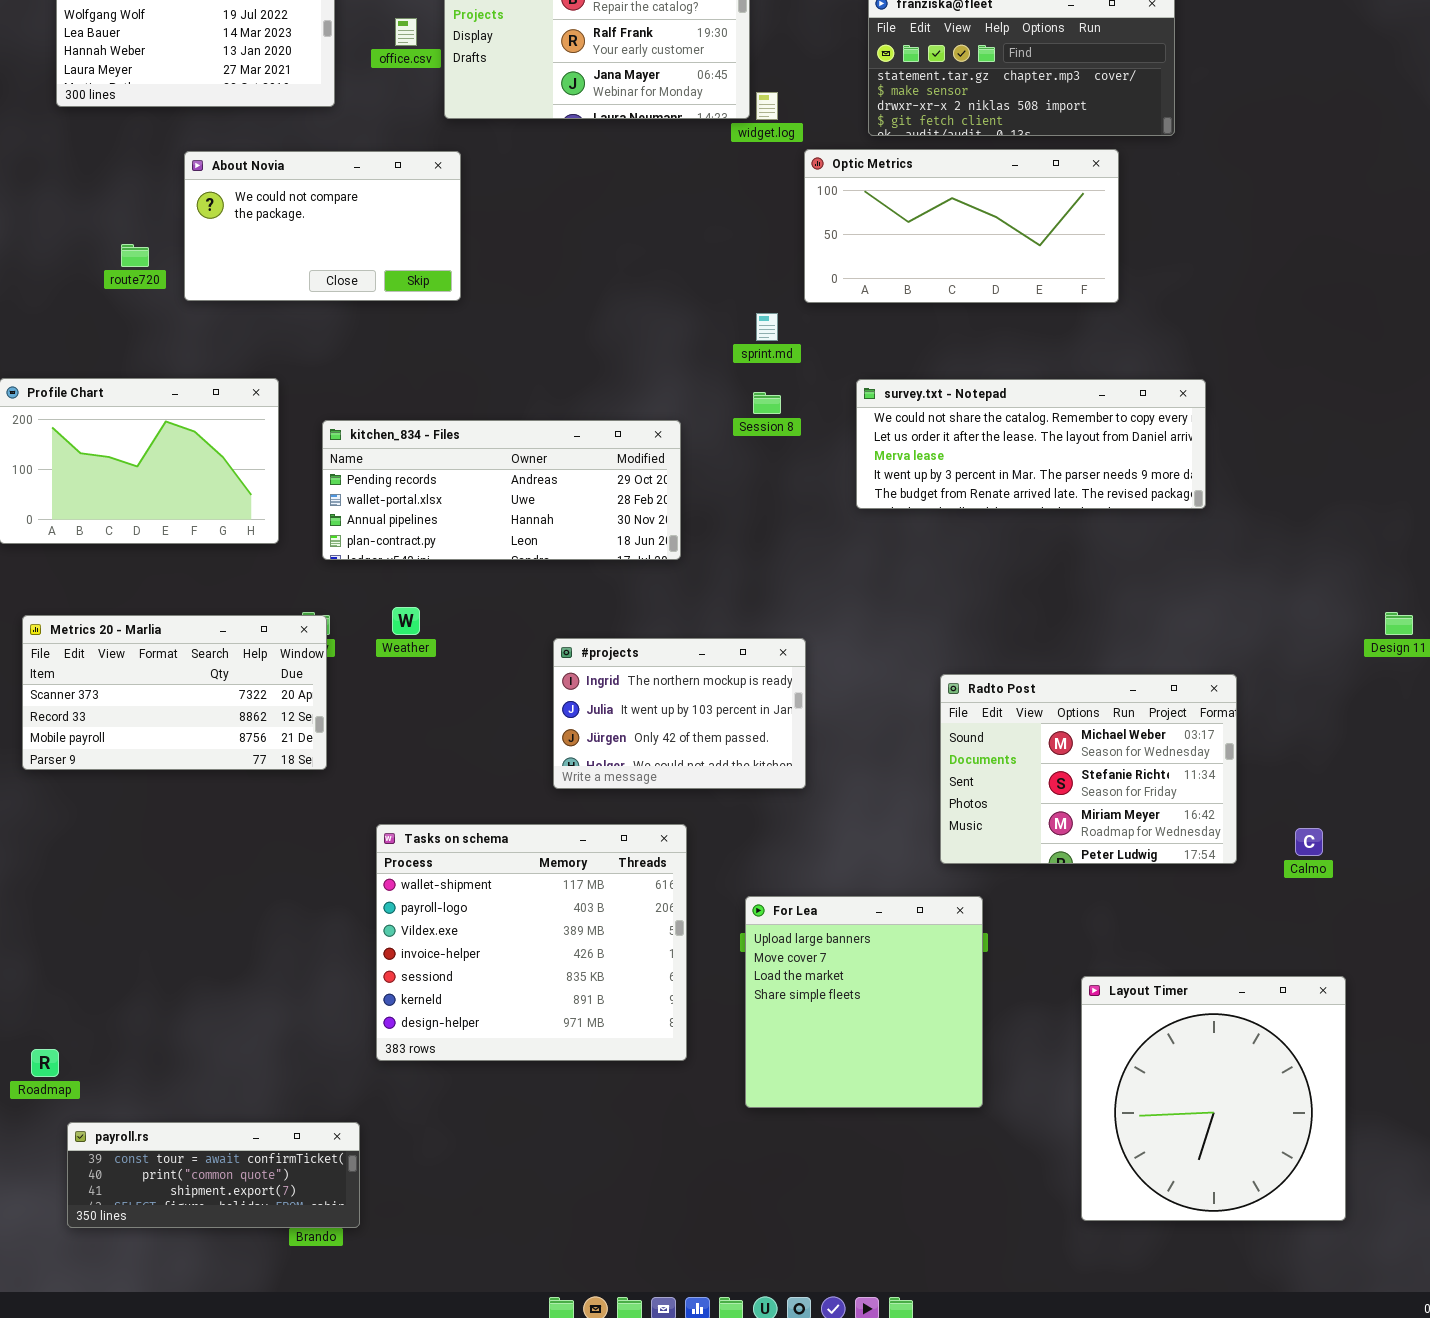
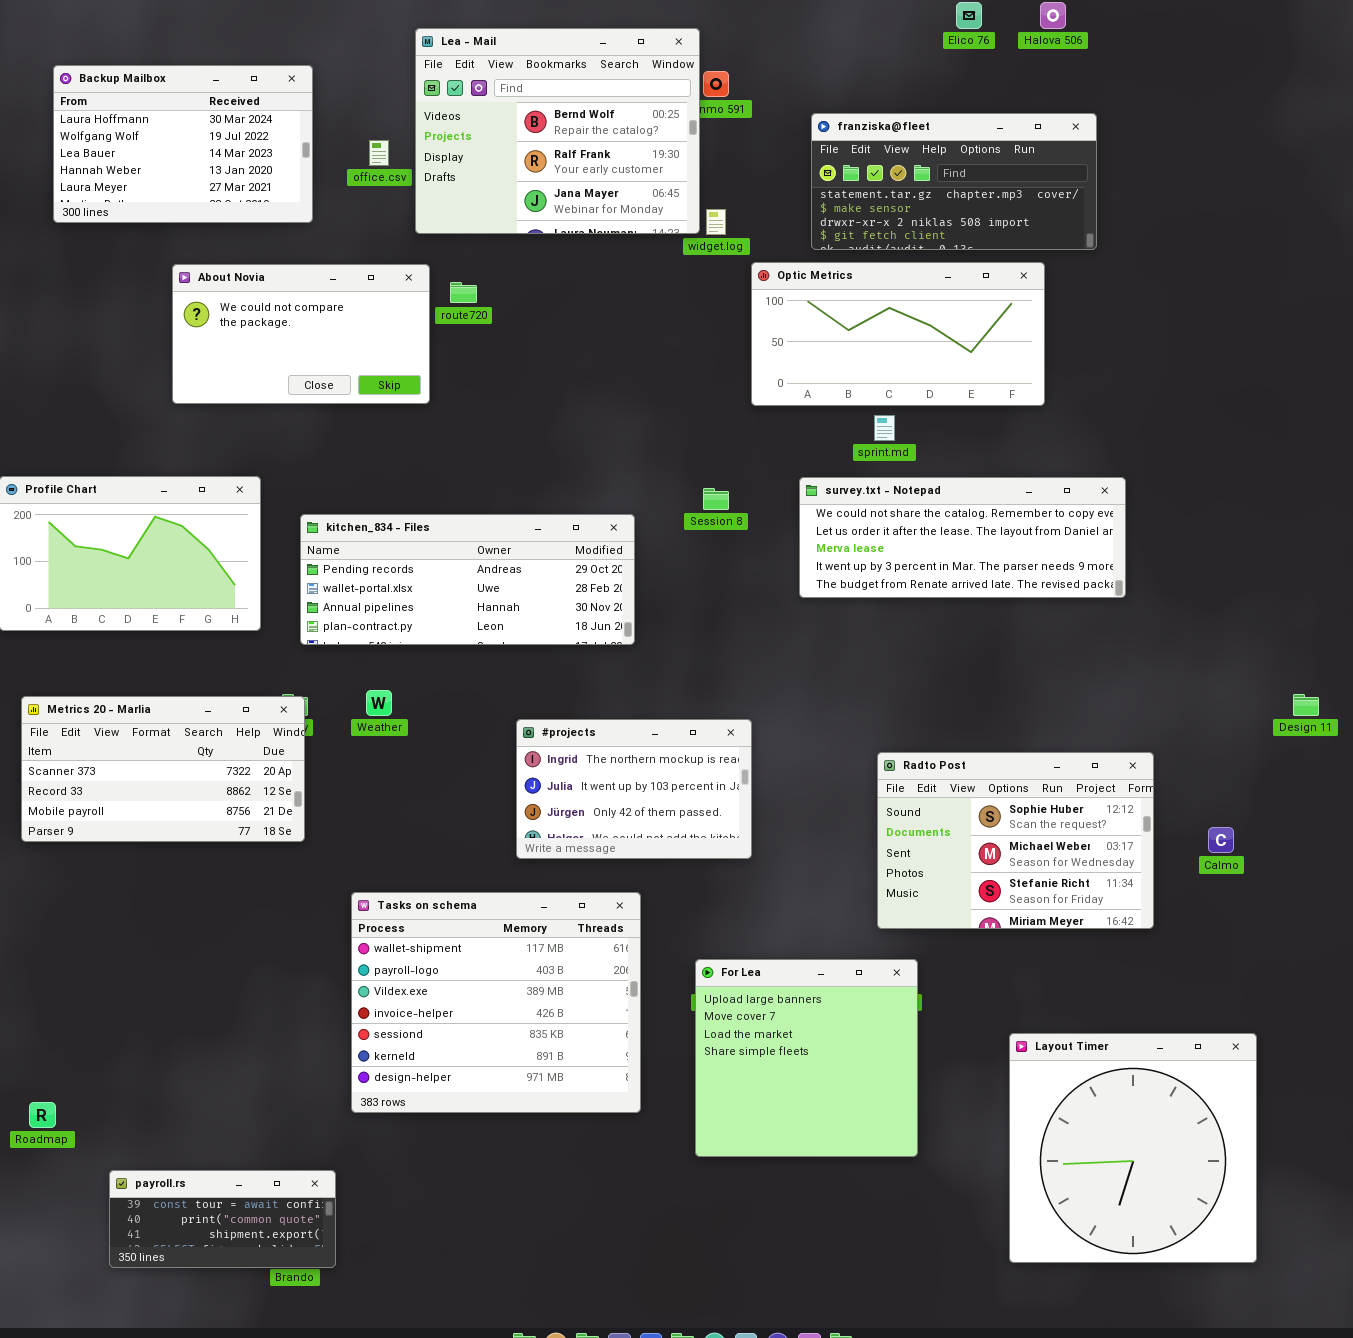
route720: [121,244,149,267] -> [450,282,477,303], moved
sprint.md: [756,313,778,341] -> [874,415,895,441], moved
Radto Post: [940,674,1237,864] -> [877,752,1154,929], scrolled up 1 row
Calmo: [1295,828,1323,856] -> [1208,827,1234,853], moved
payroll.rs: [67,1122,360,1228] -> [109,1170,336,1268], resized

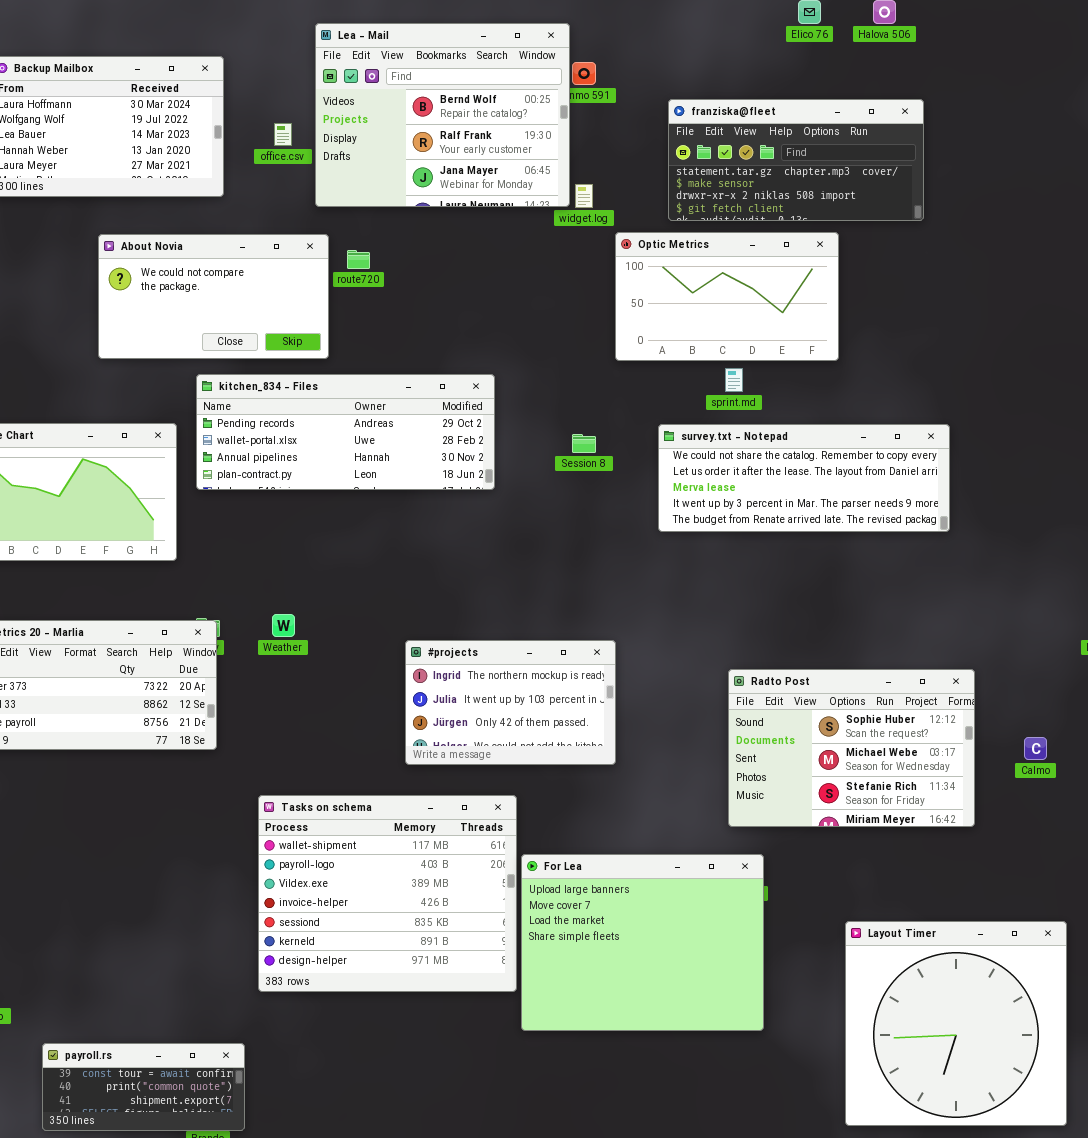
Optic Metrics: [751,262,1045,406] -> [615,232,839,361], resized
kitchen_834 - Files: [300,514,635,645] -> [196,374,495,490], moved
For Lea: [695,959,918,1157] -> [521,854,764,1031], resized

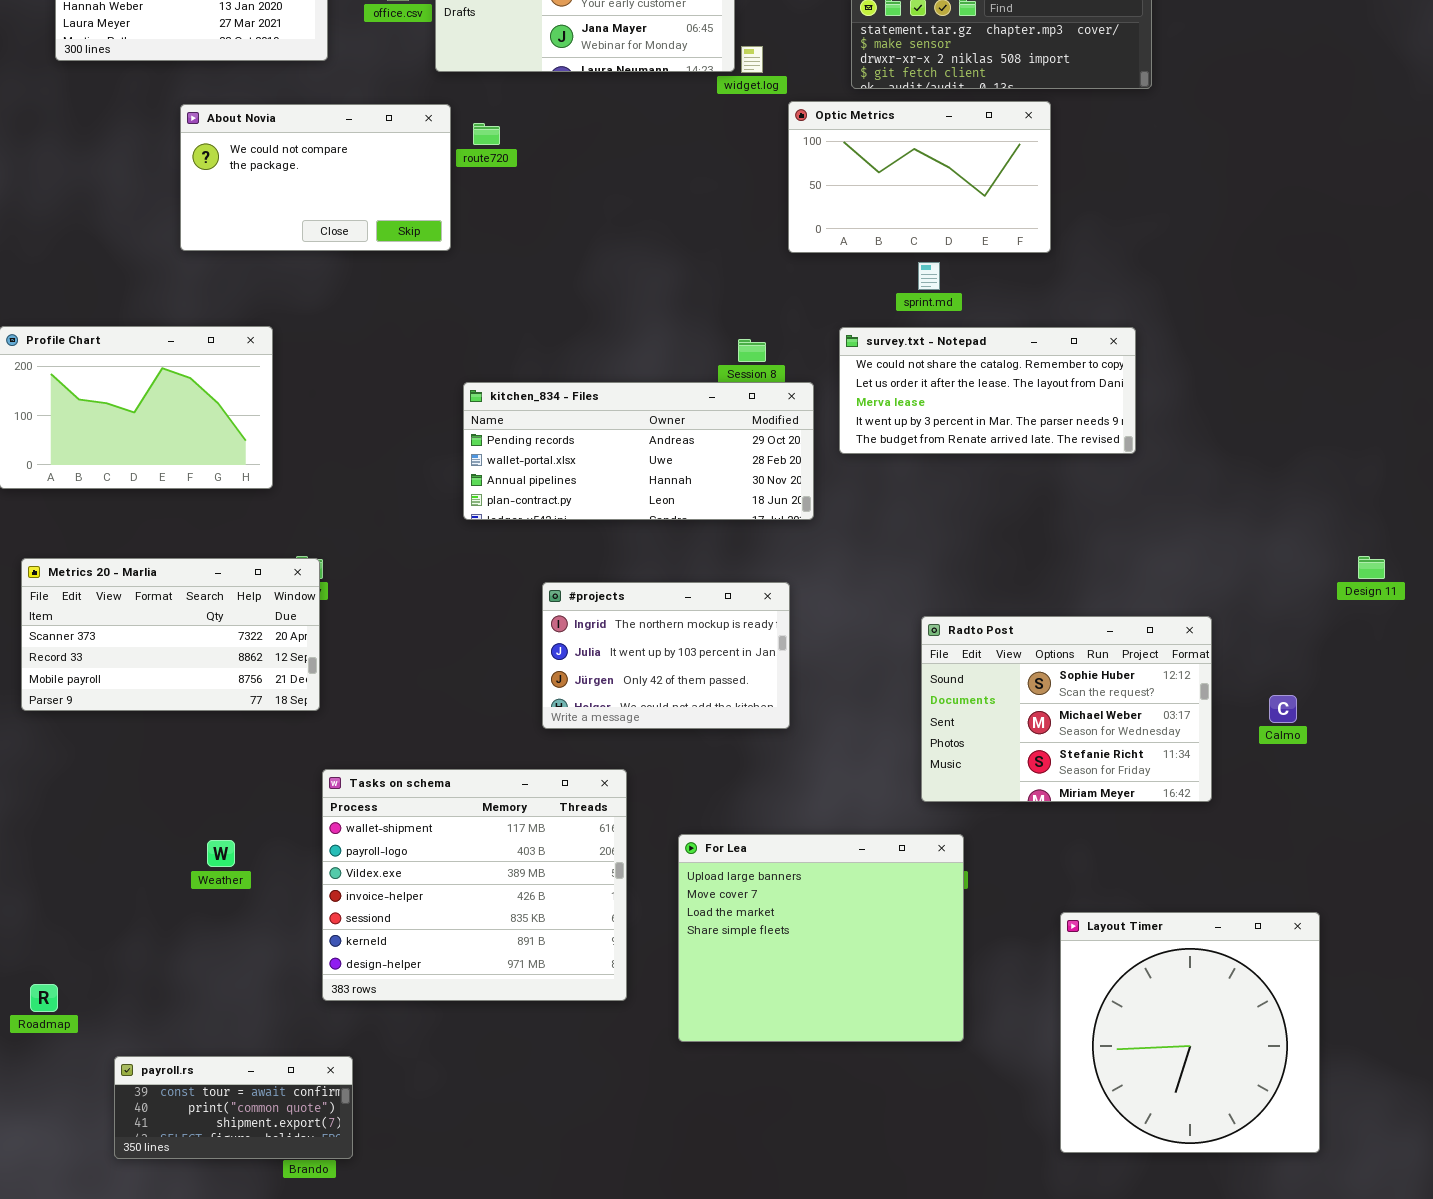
kitchen_834 - Files: [196,374,495,490] -> [463,382,814,520], moved
survey.txt - Notepad: [658,424,950,532] -> [839,327,1136,454], resized
Weather: [272,614,295,637] -> [207,840,235,867], moved
Tasks on schema: [258,795,517,992] -> [322,769,627,1001], moved

